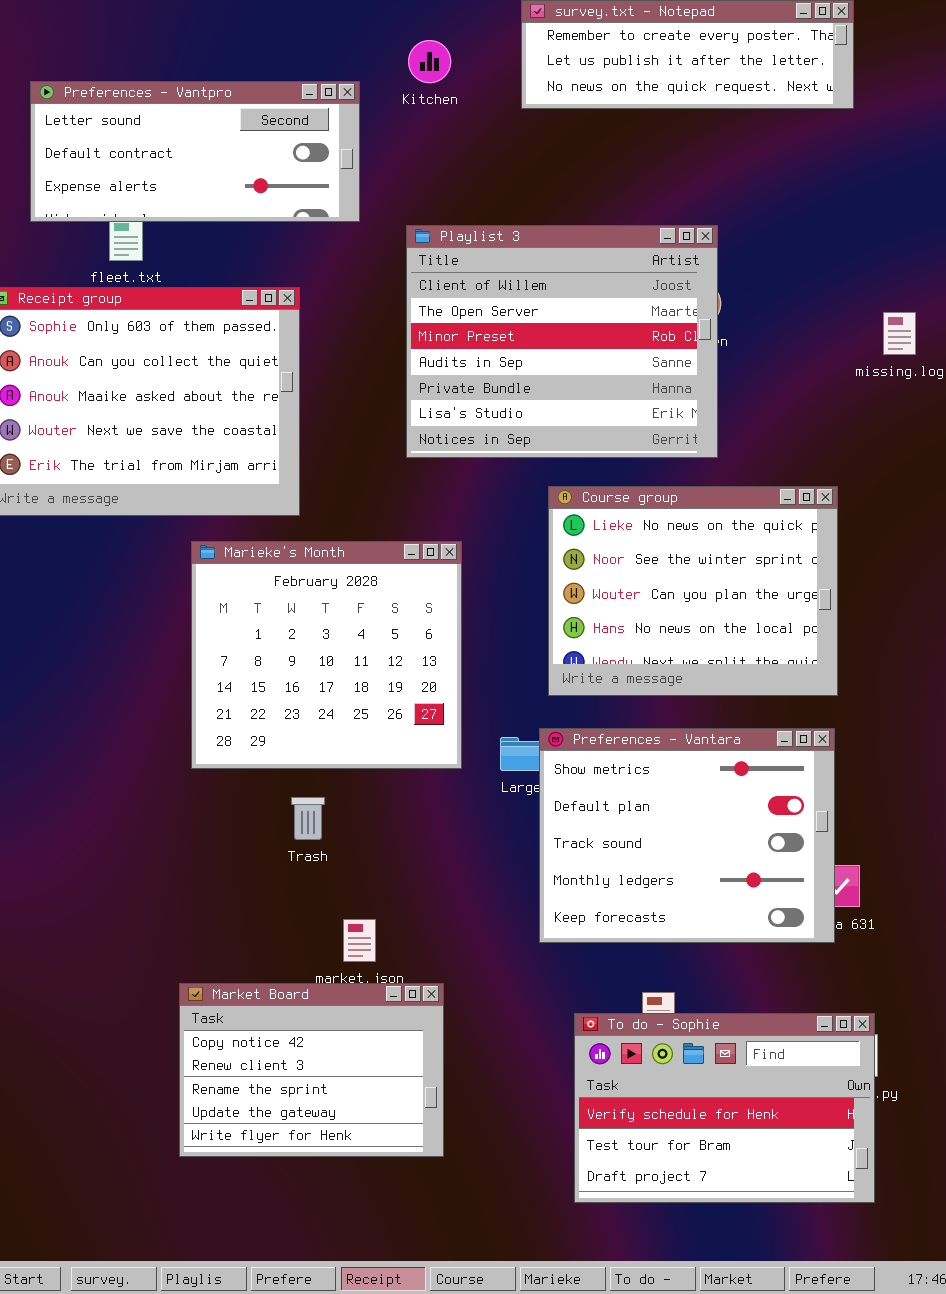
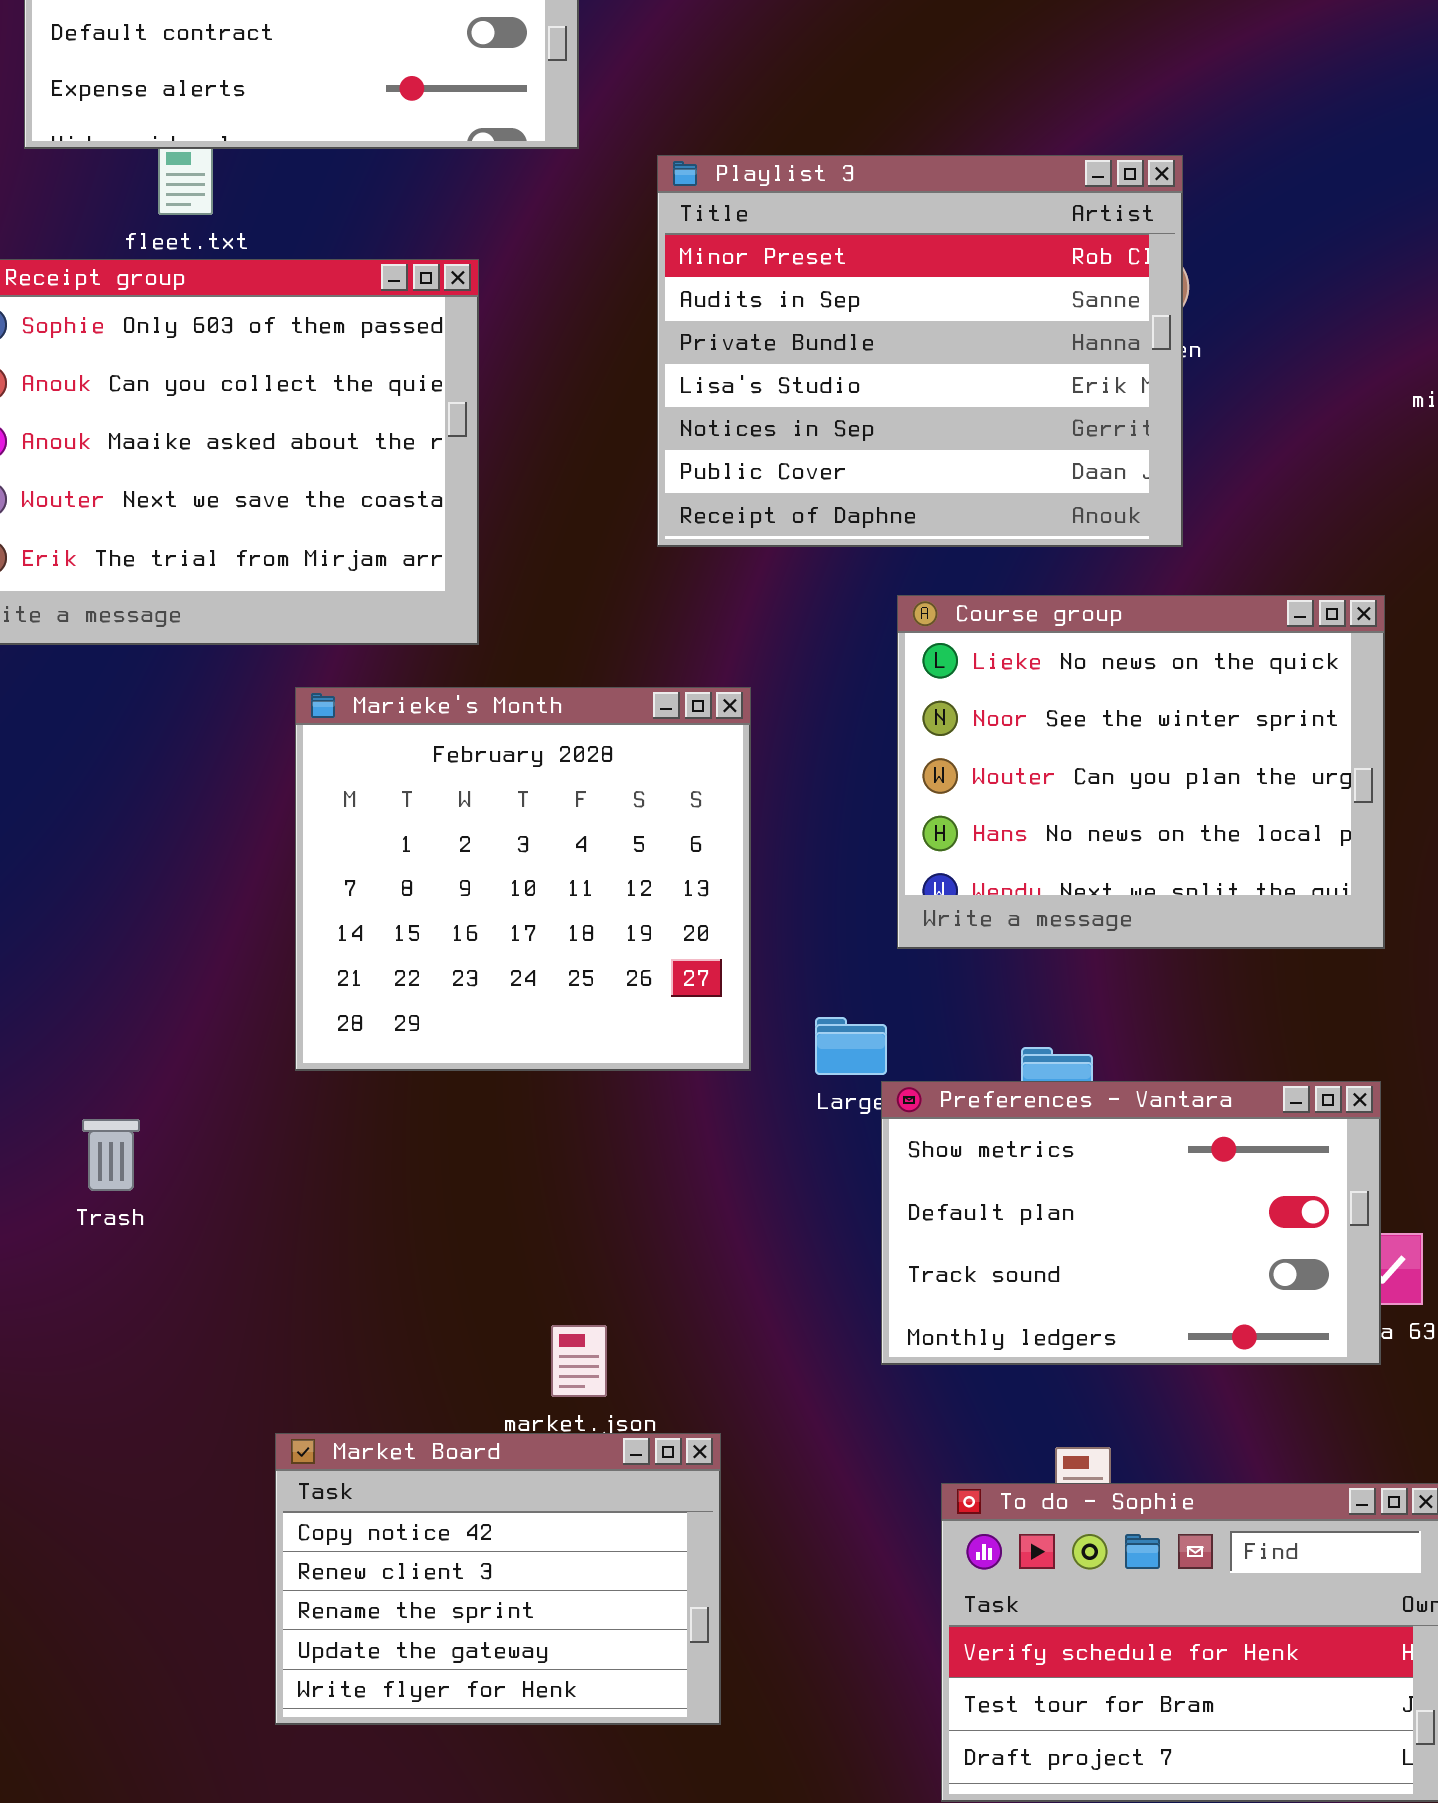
Playlist 3: [406,225,718,458] -> [657,155,1183,547], scrolled down 2 rows
Preferences - Vantara: [539,728,835,943] -> [881,1081,1381,1365], resized
Trash: [291,797,325,840] -> [82,1119,140,1191], moved

